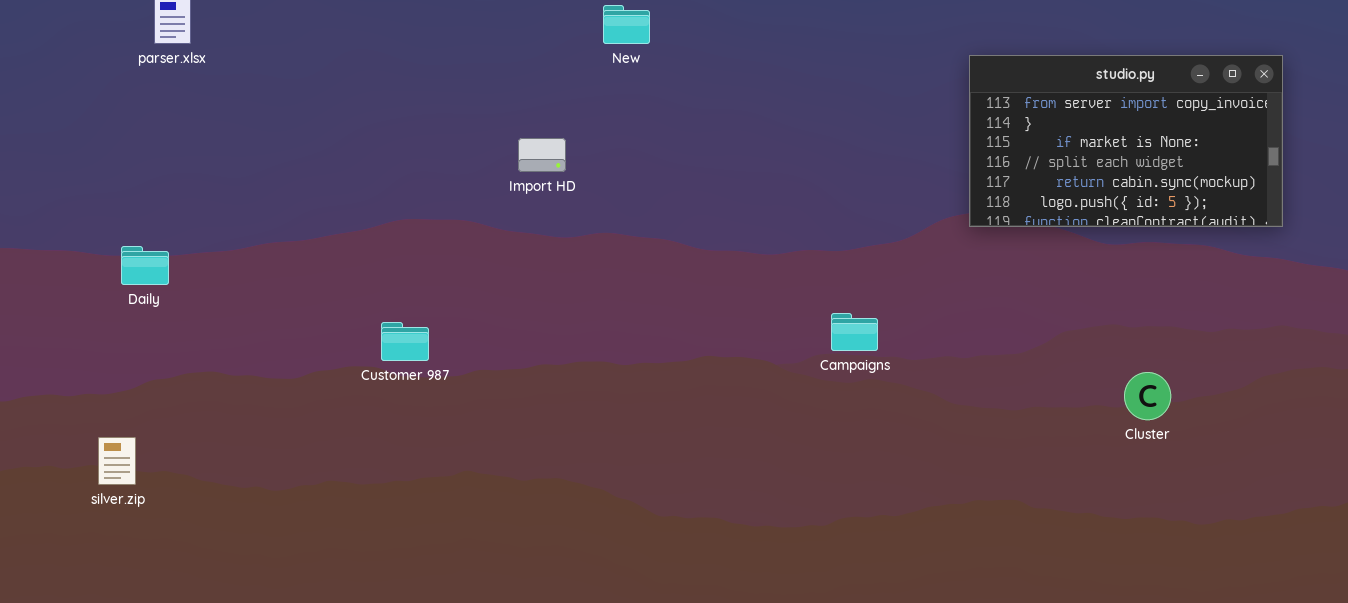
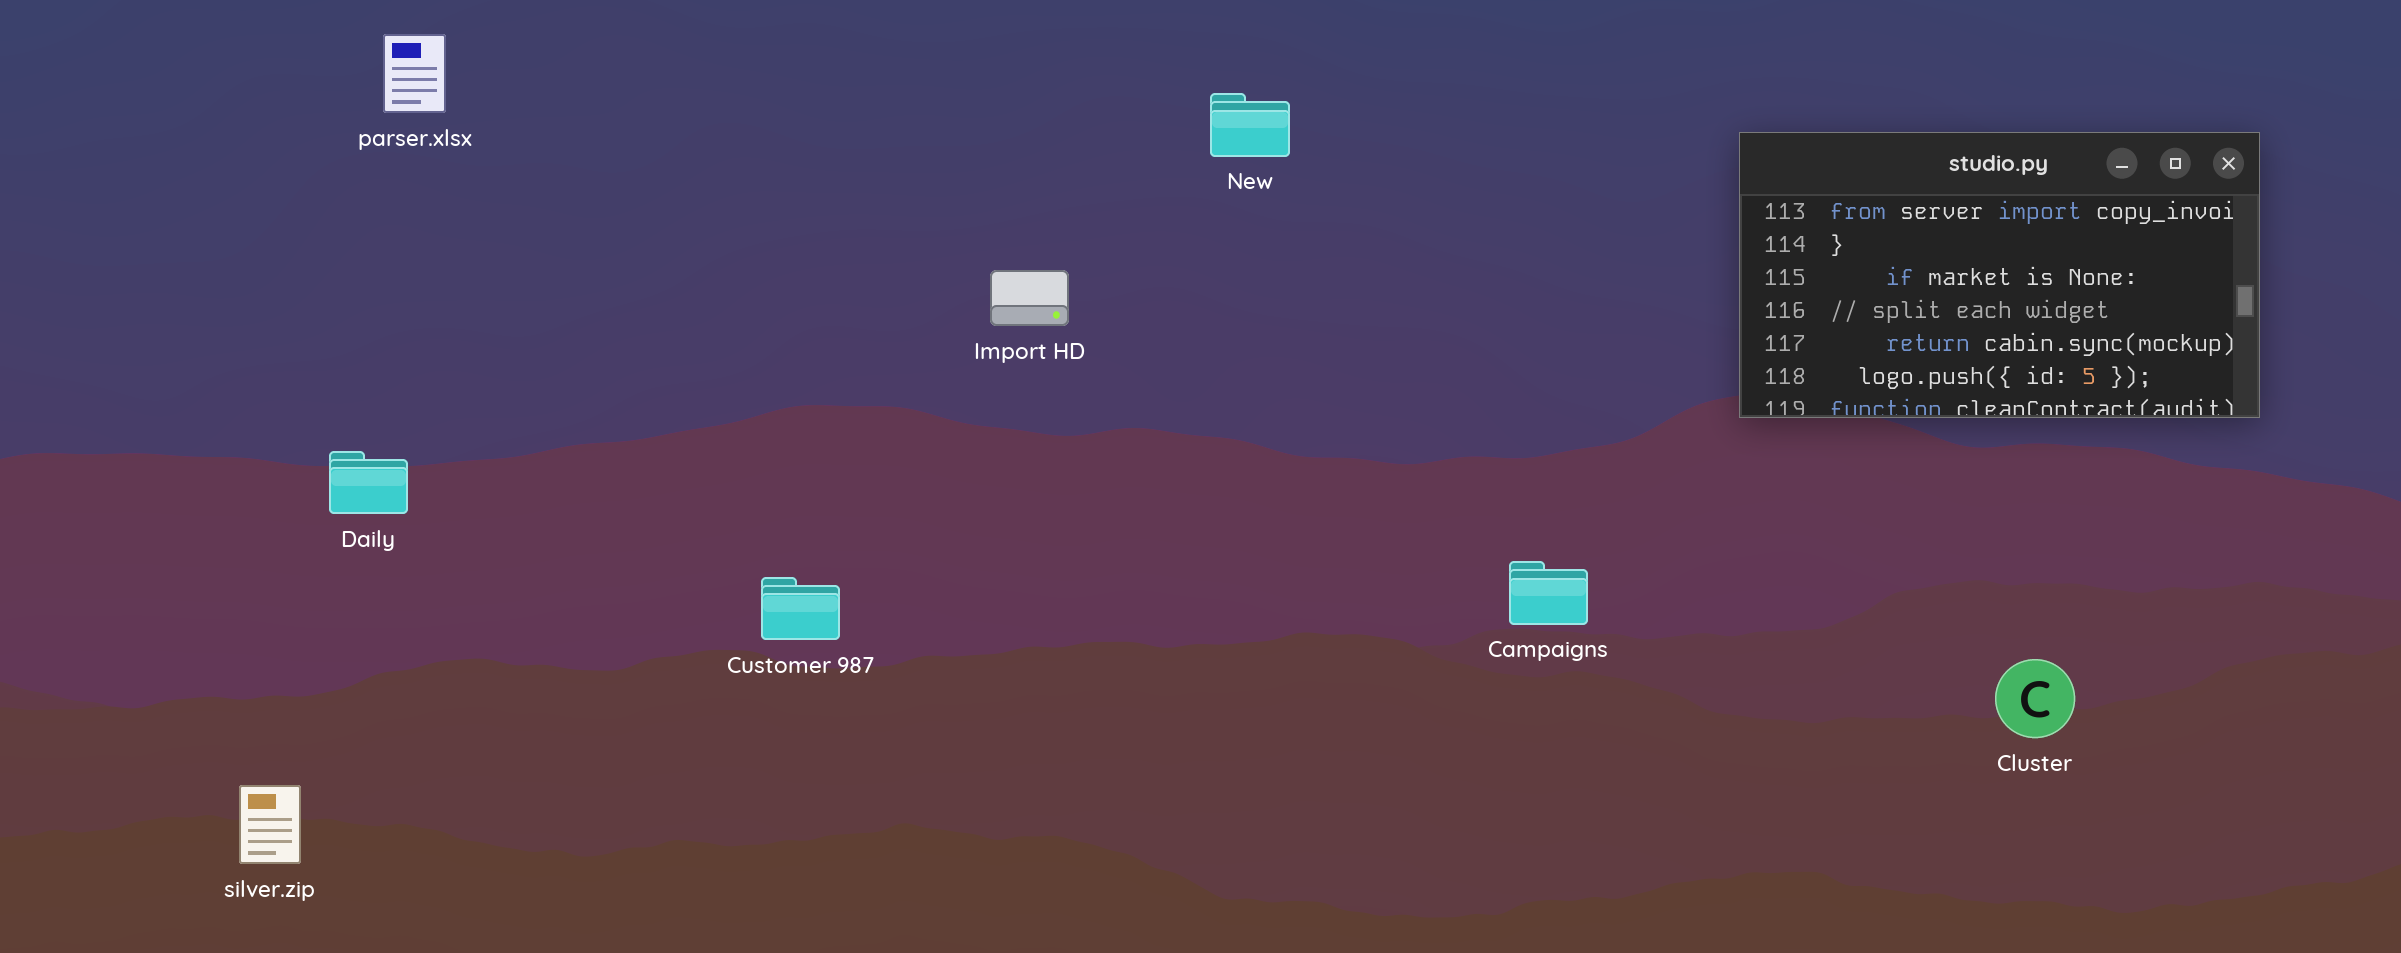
New: [603,5,650,44] -> [1210,93,1290,157], moved
silver.zip: [98,437,136,485] -> [239,785,301,864], moved

